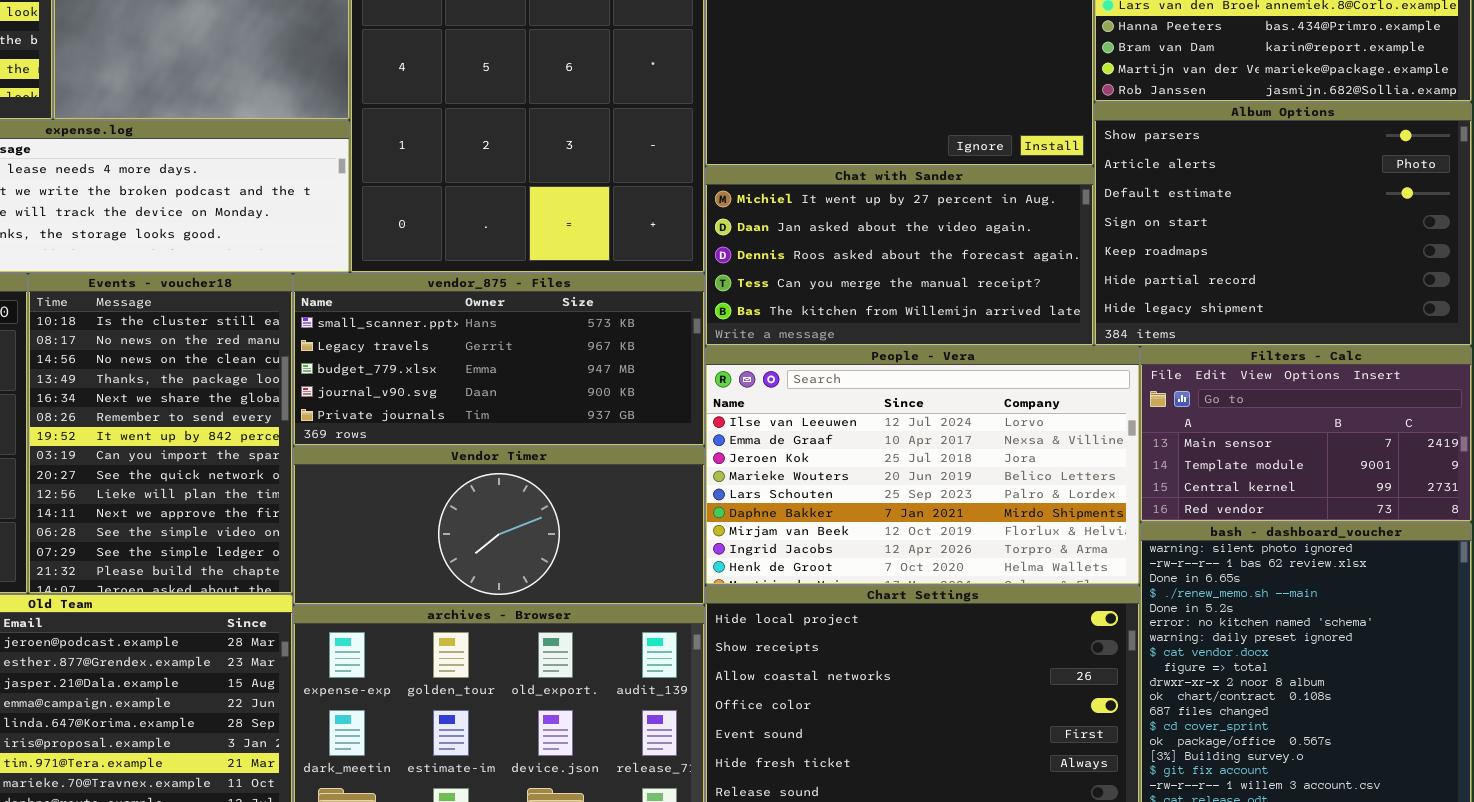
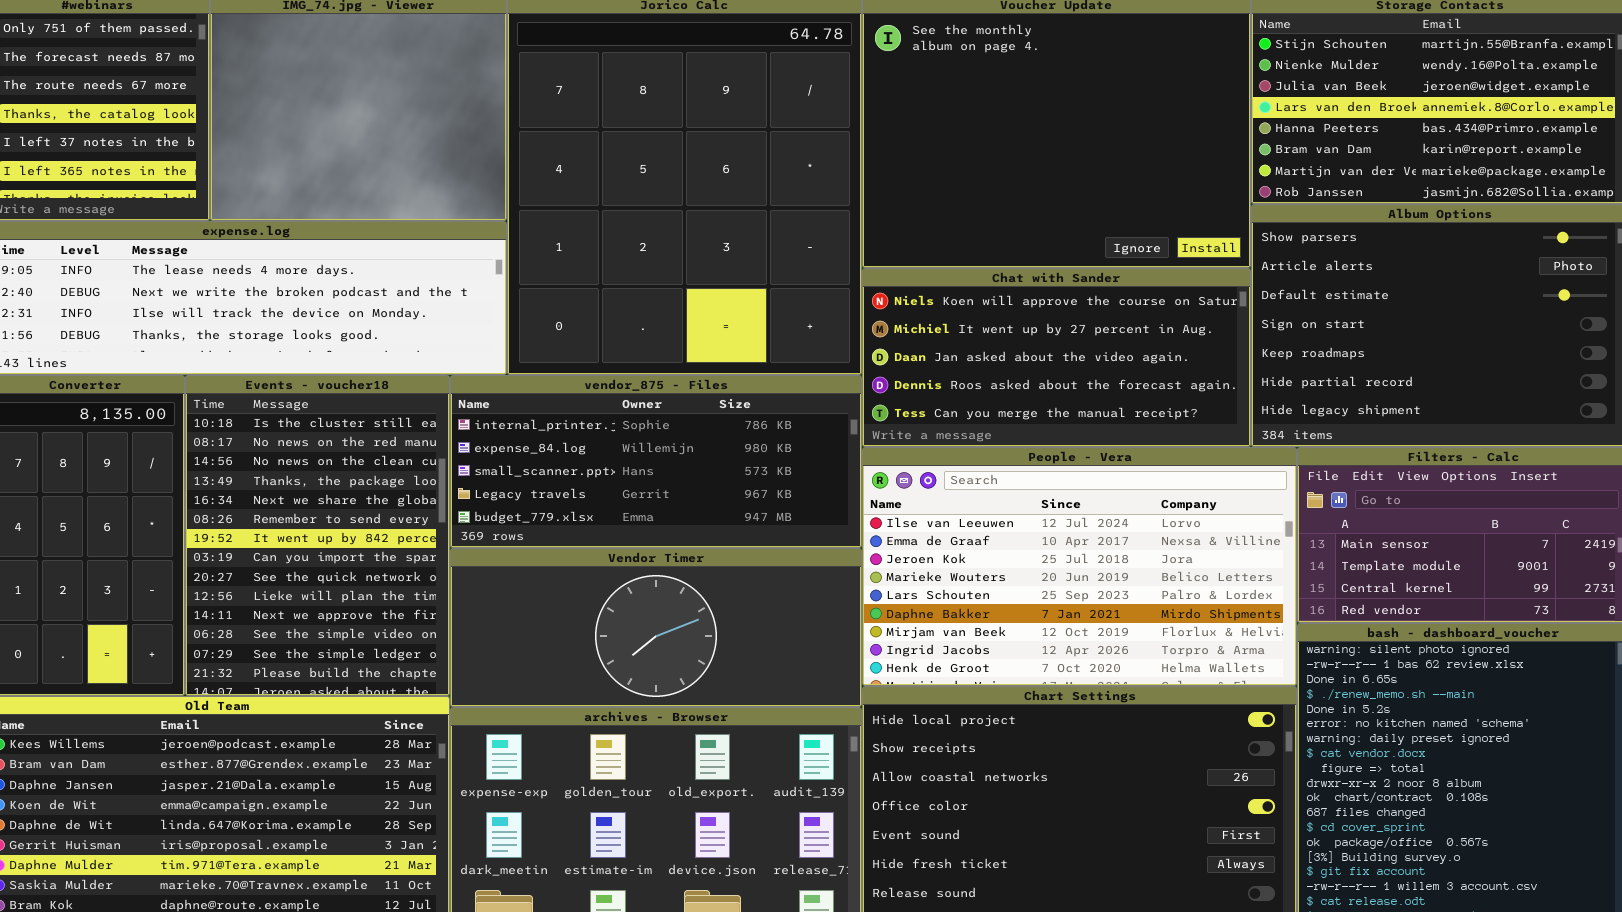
Chat with Sander: [705,166,1094,346] -> [862,268,1251,447], scrolled up 1 row
vendor_875 - Files: [293,273,705,446] -> [450,375,862,548], scrolled up 2 rows

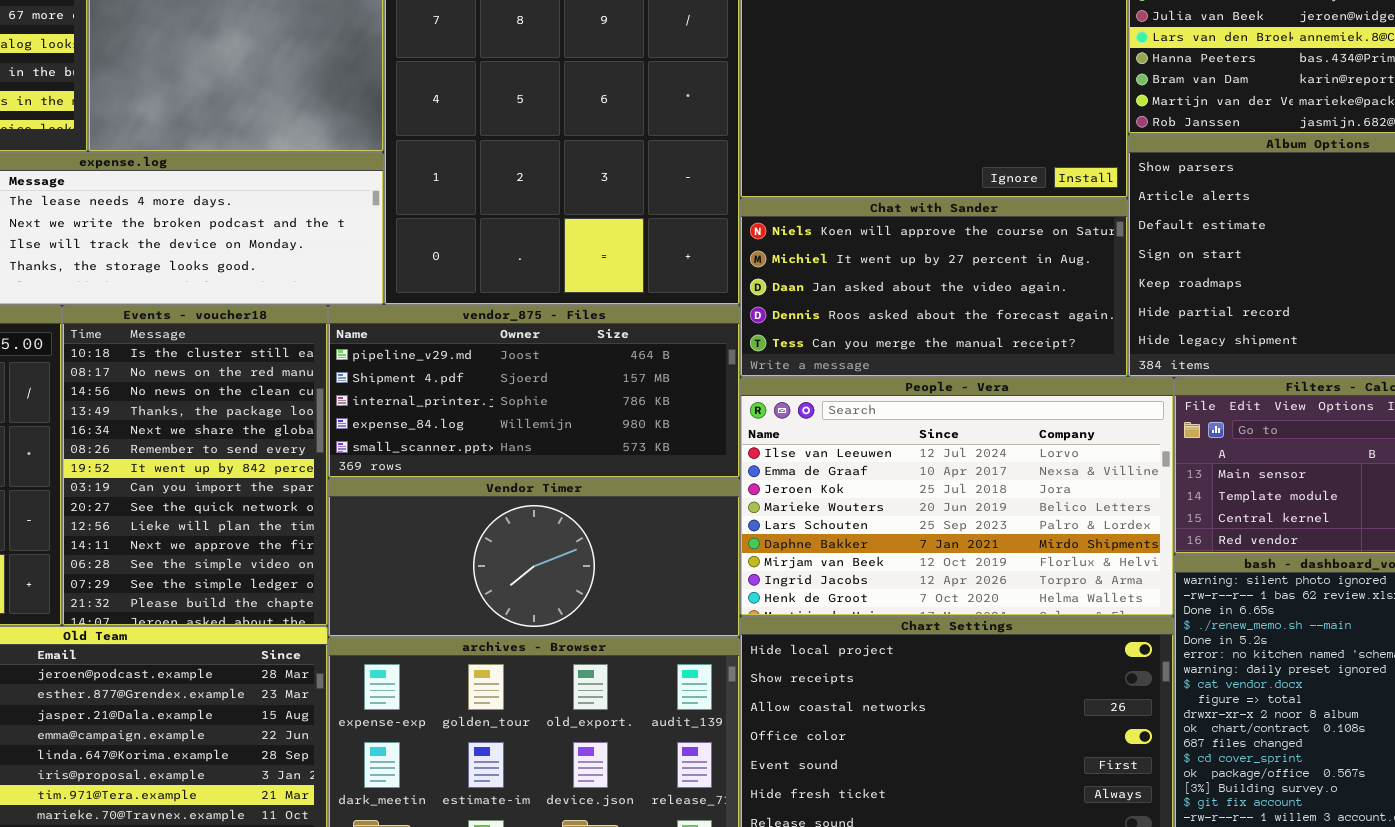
vendor_875 - Files: [450,375,862,548] -> [328,305,740,478], scrolled up 2 rows

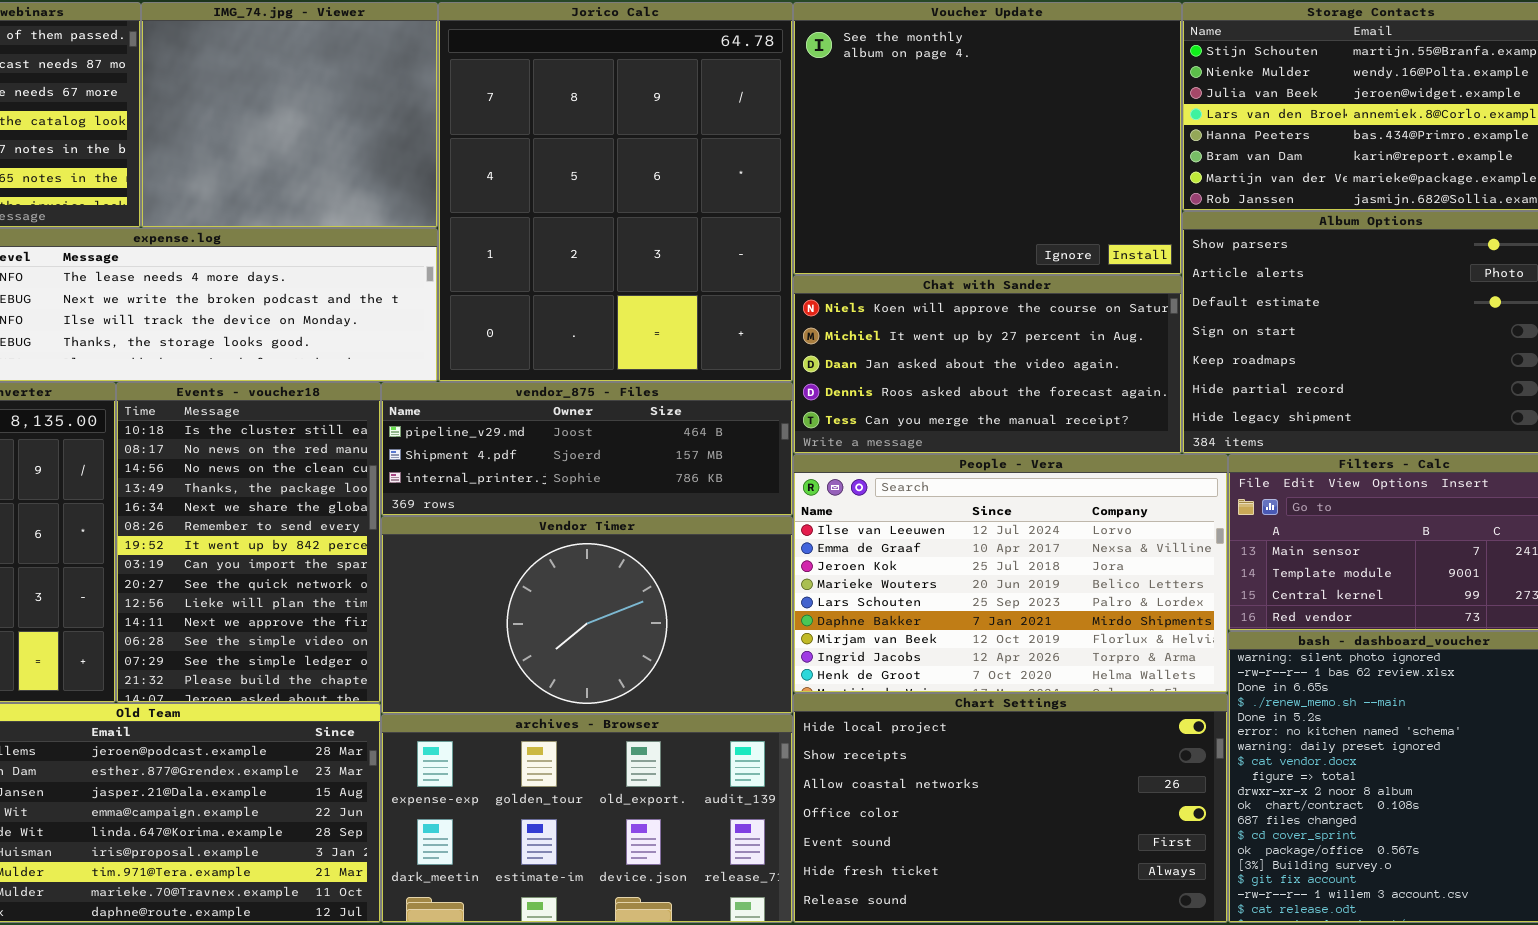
vendor_875 - Files: [328,305,740,478] -> [381,382,793,516], resized
Vendor Timer: [328,478,740,637] -> [381,516,793,714], resized

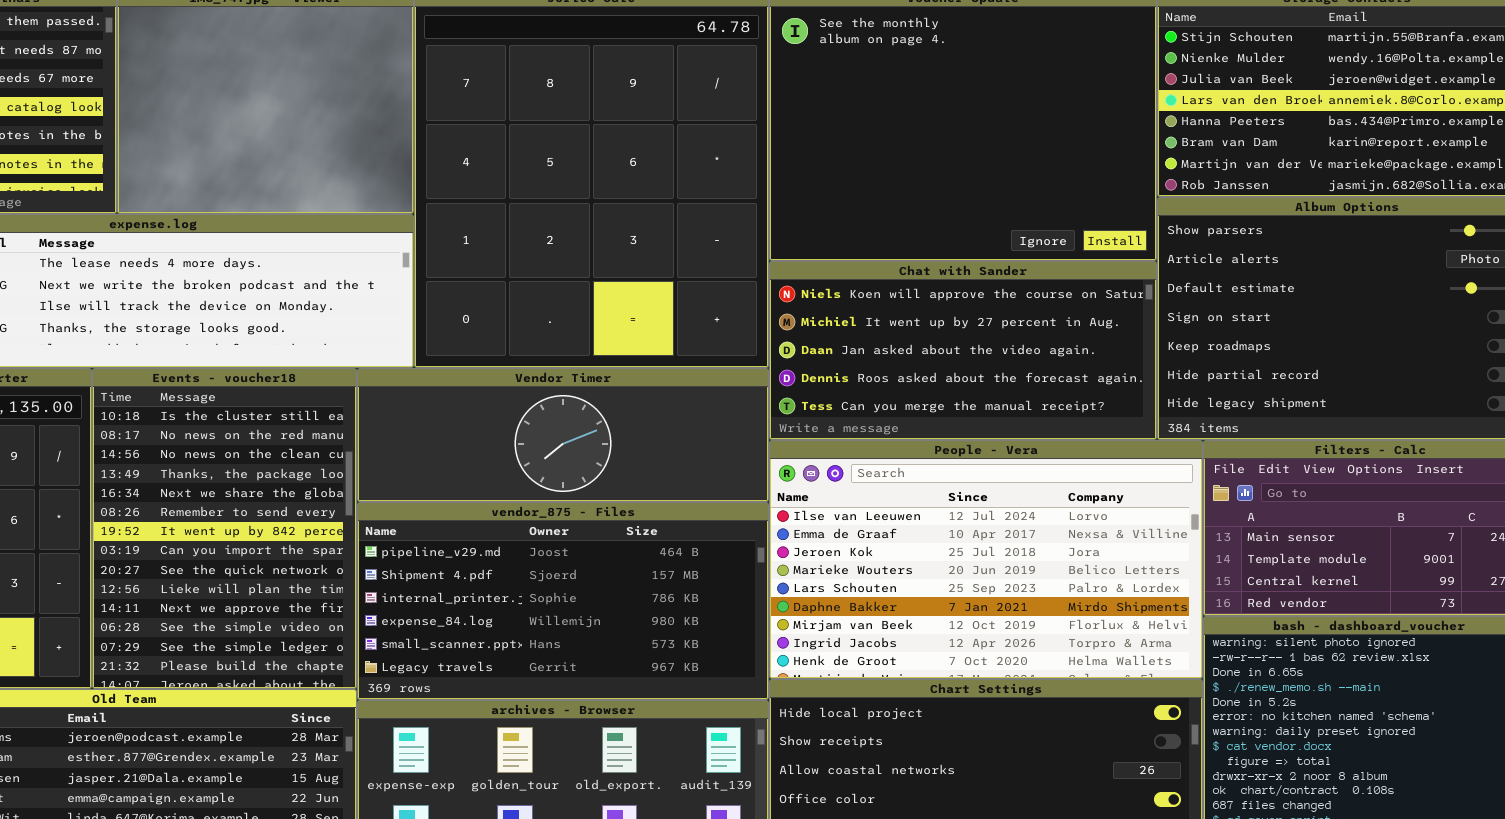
vendor_875 - Files: [381,382,793,516] -> [357,502,769,700], moved, resized
Vendor Timer: [381,516,793,714] -> [357,368,769,502], moved, resized

